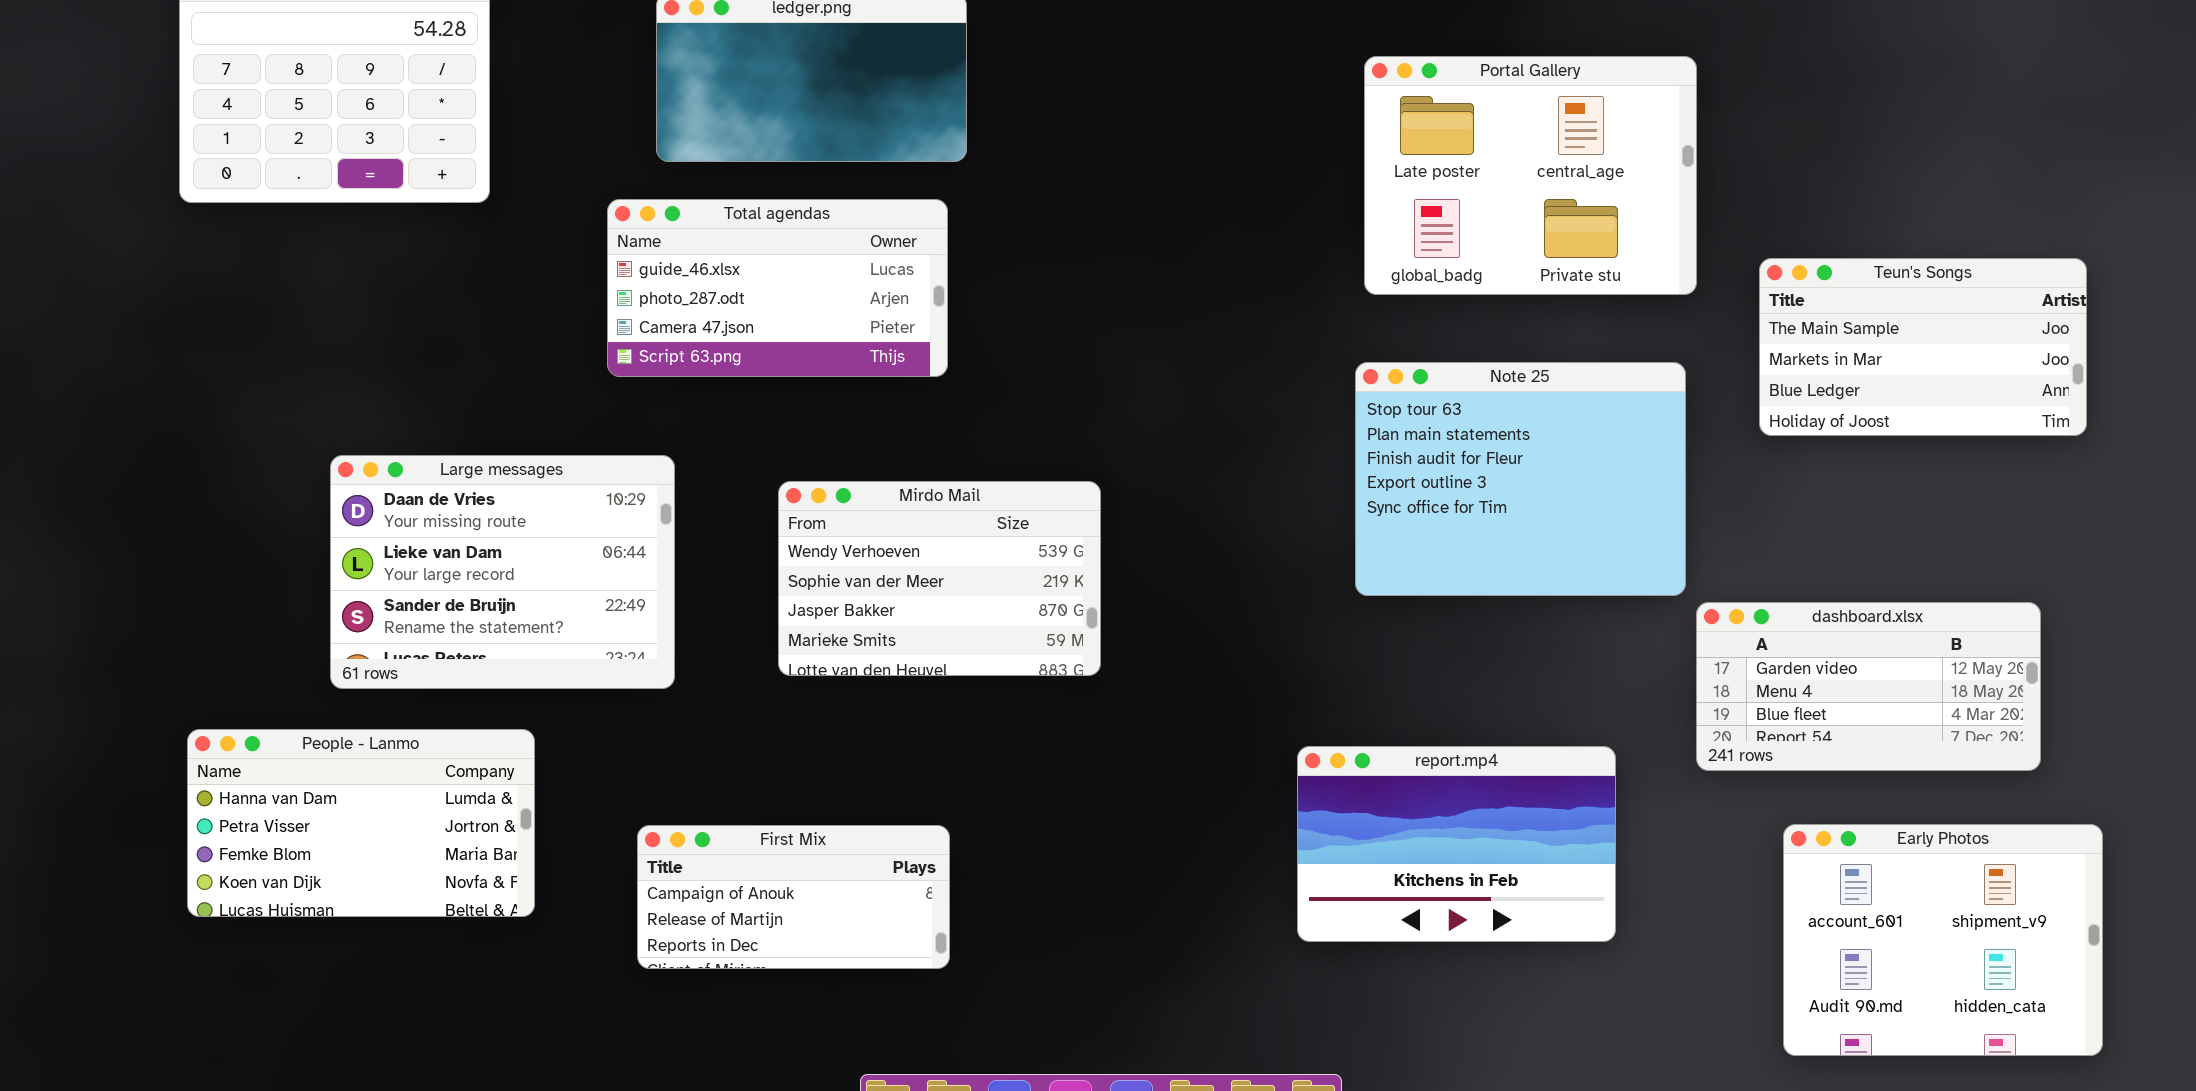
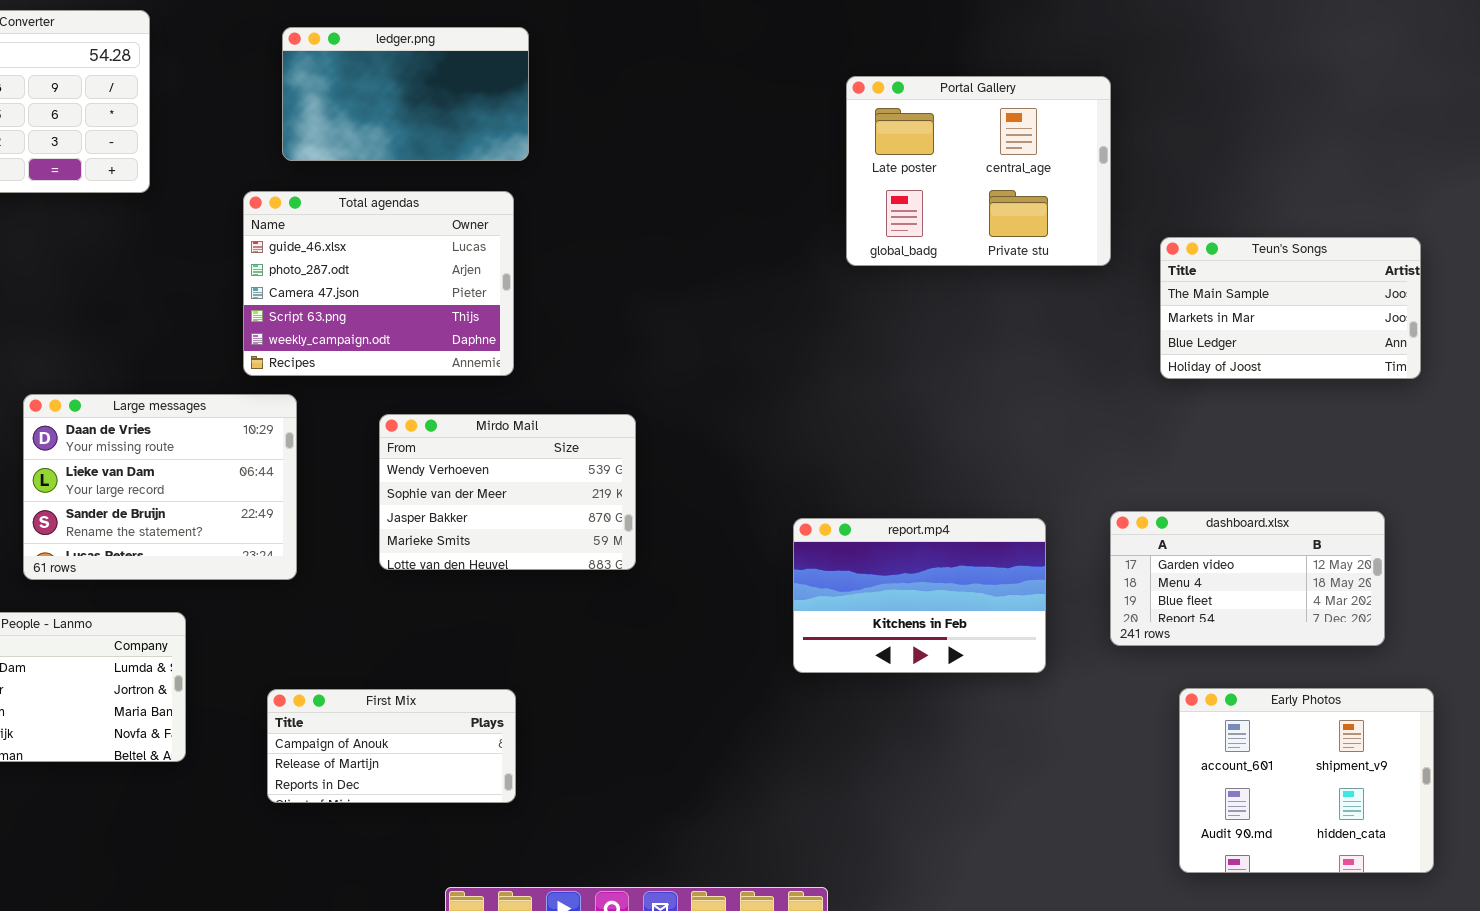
Total agendas: [607,199,948,377] -> [243,191,514,376], resized
Note 25: [1355,362,1686,596] -> none, closed
report.mp4: [1297,746,1616,942] -> [793,518,1046,673], moved

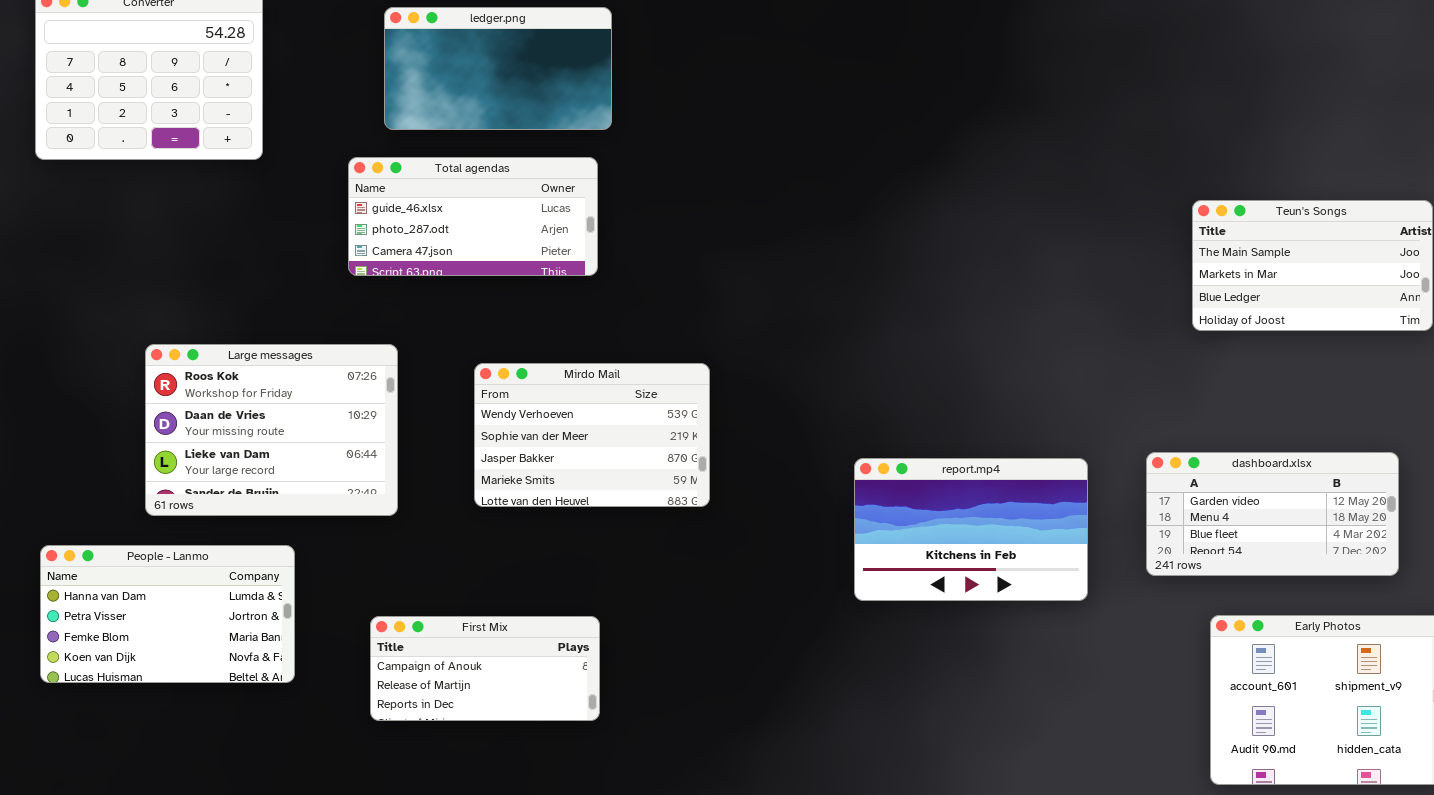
Portal Gallery: [846,76,1111,266] -> none, closed
Total agendas: [243,191,514,376] -> [348,157,598,276], resized
Large messages: [23,394,297,580] -> [145,344,398,516], scrolled up 1 row

